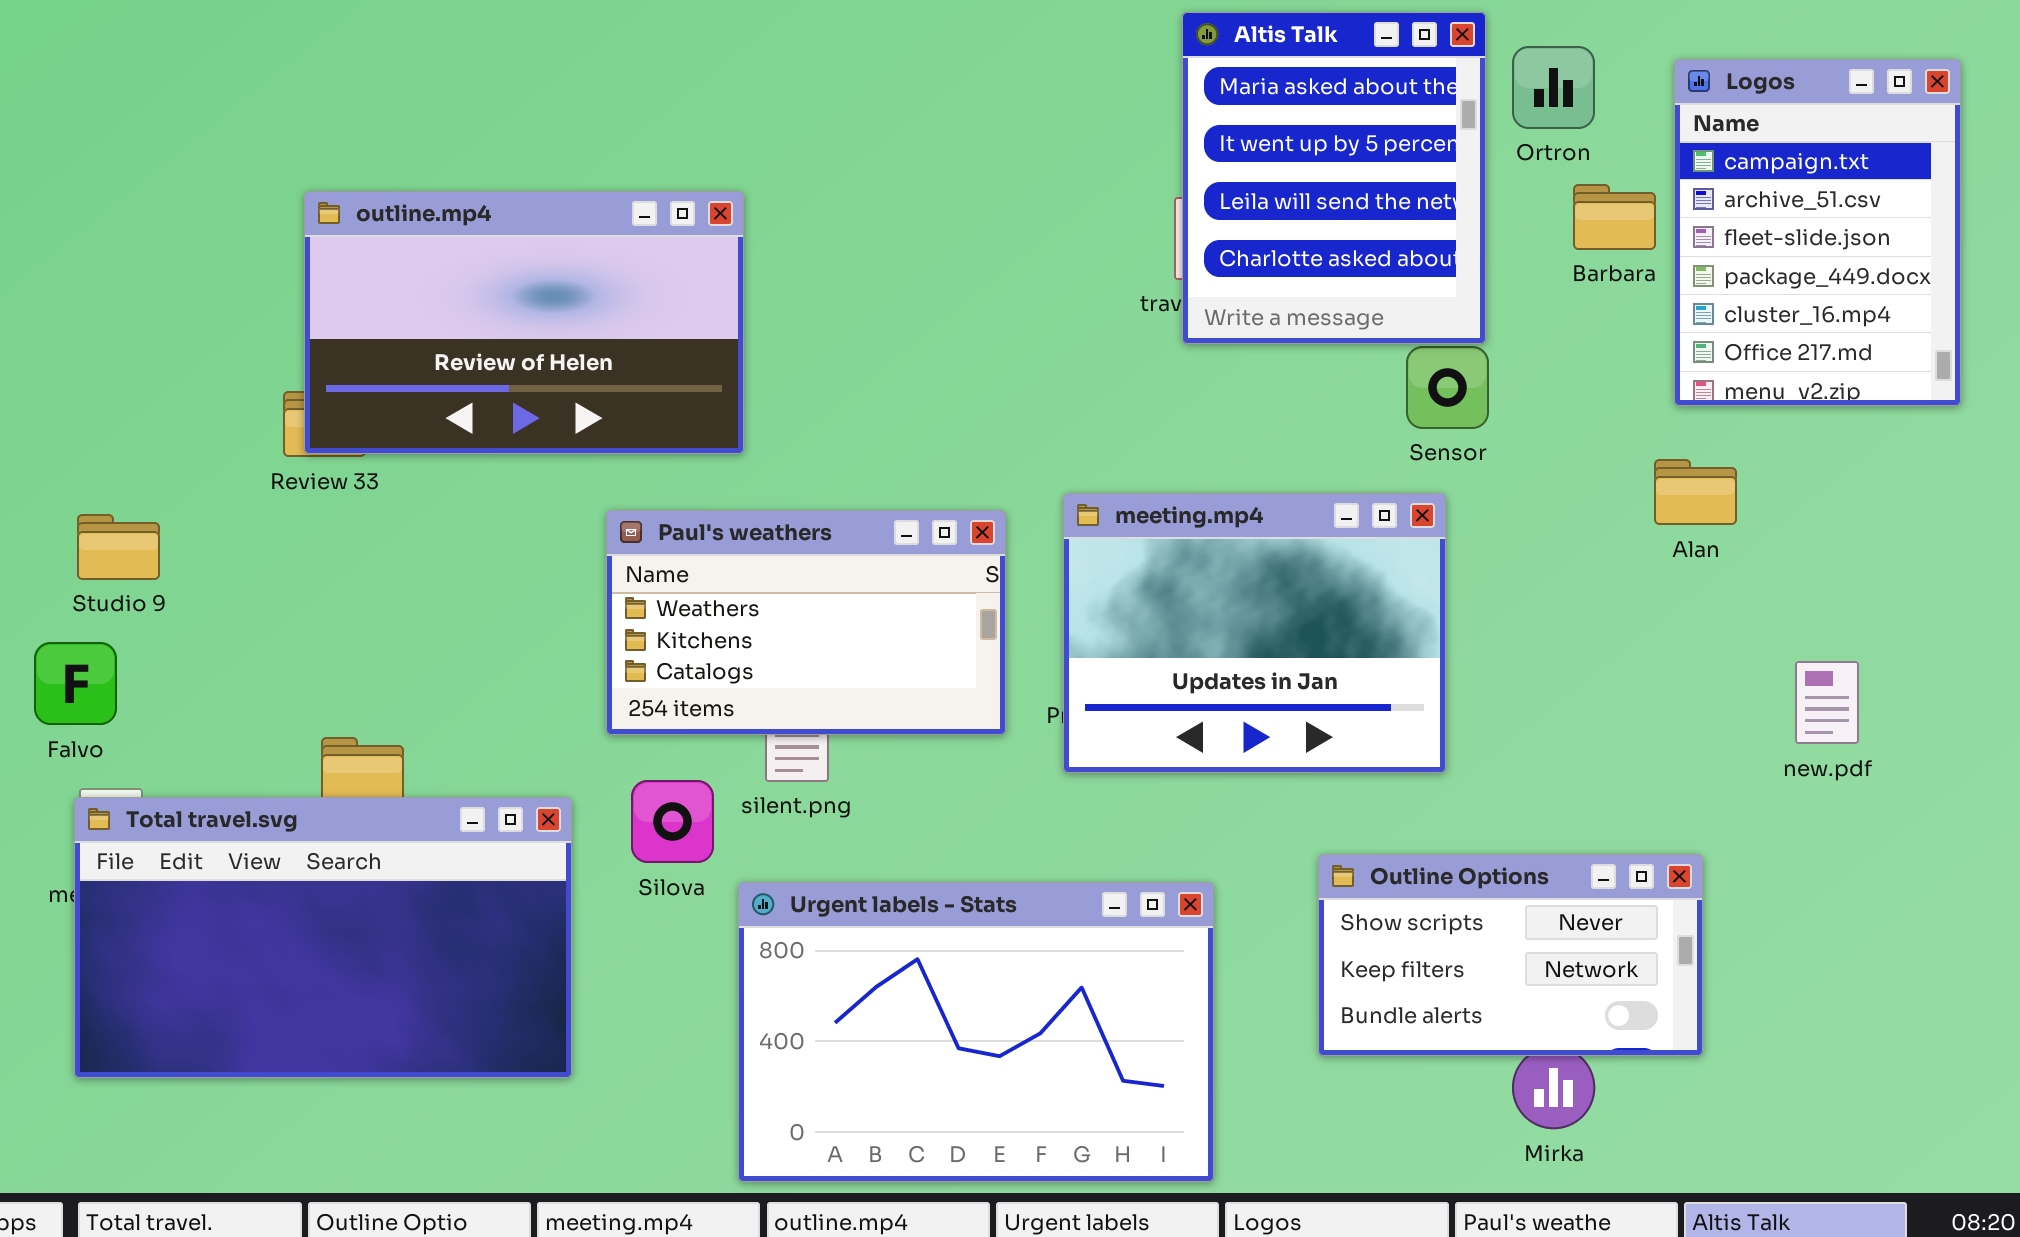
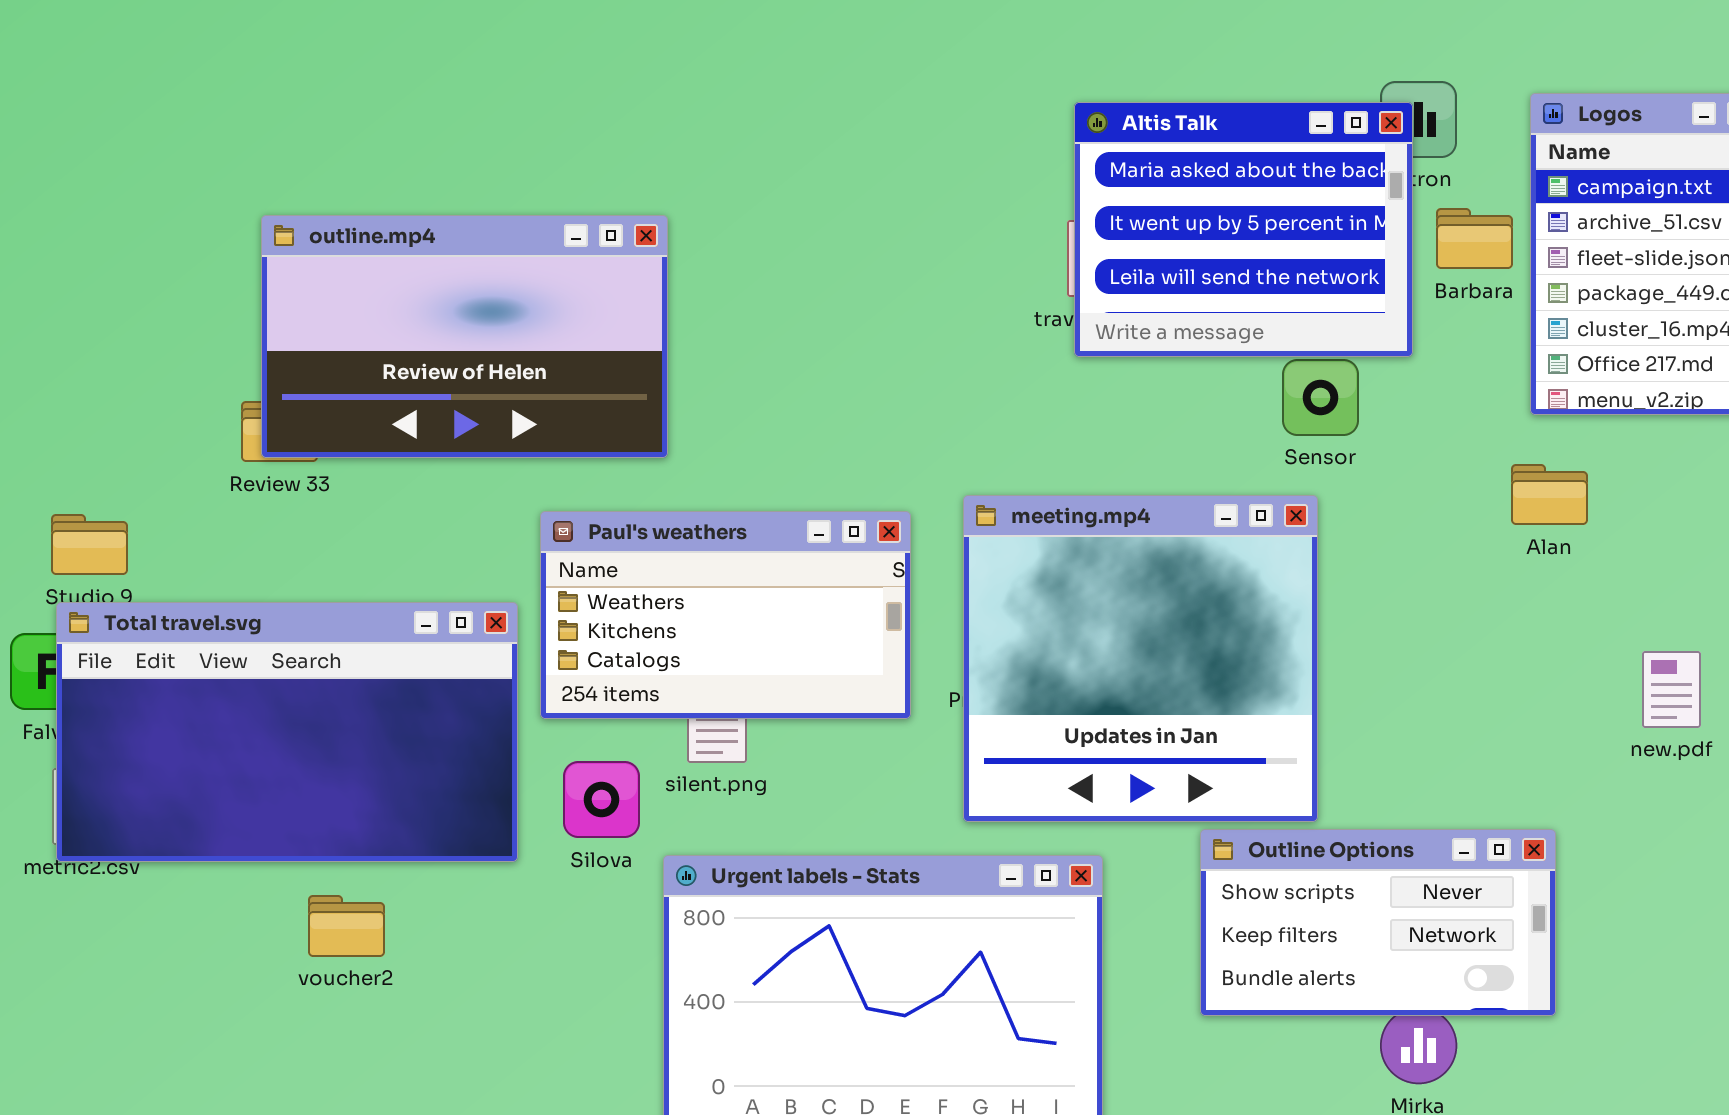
Altis Talk: [1182,12,1486,344] -> [1074,102,1413,357], resized
meeting.mp4: [1063,493,1446,773] -> [963,495,1318,822], resized
Total travel.svg: [74,797,572,1078] -> [56,602,518,862], moved

